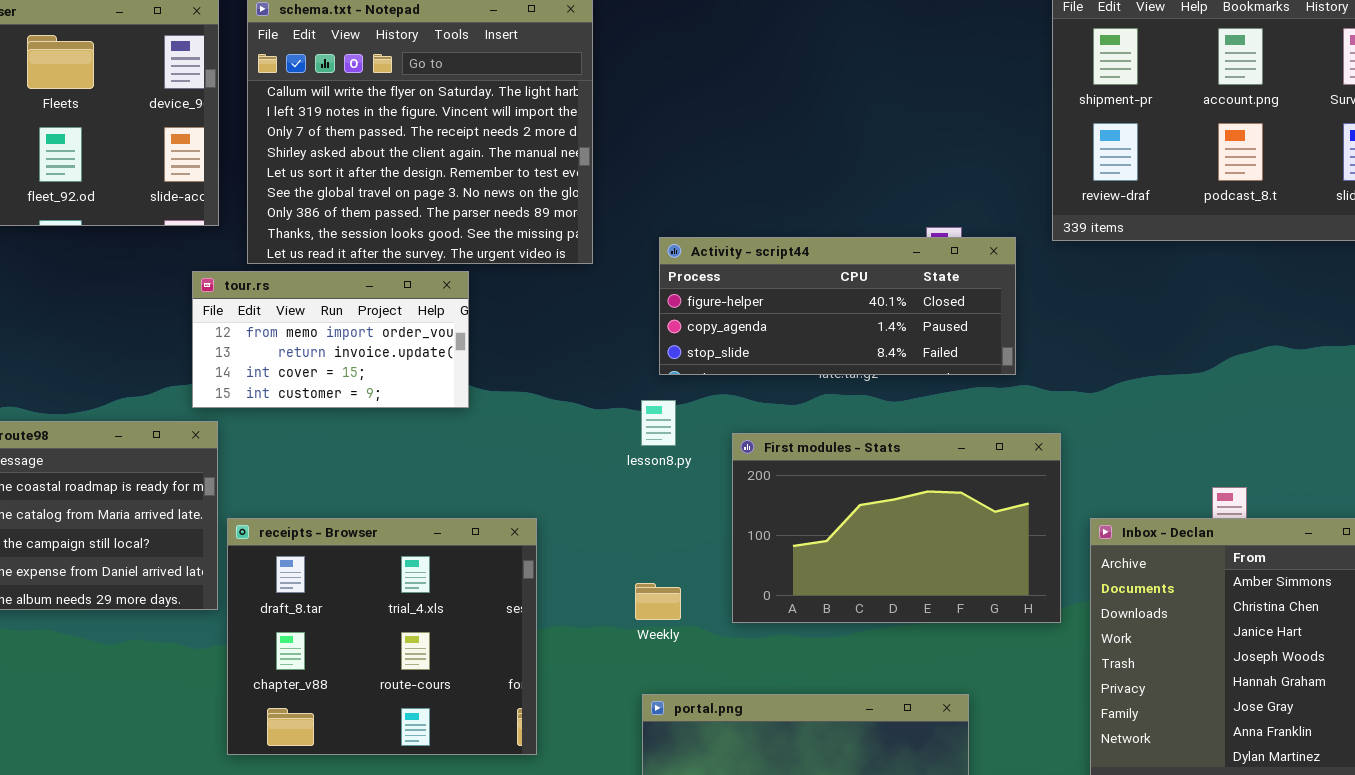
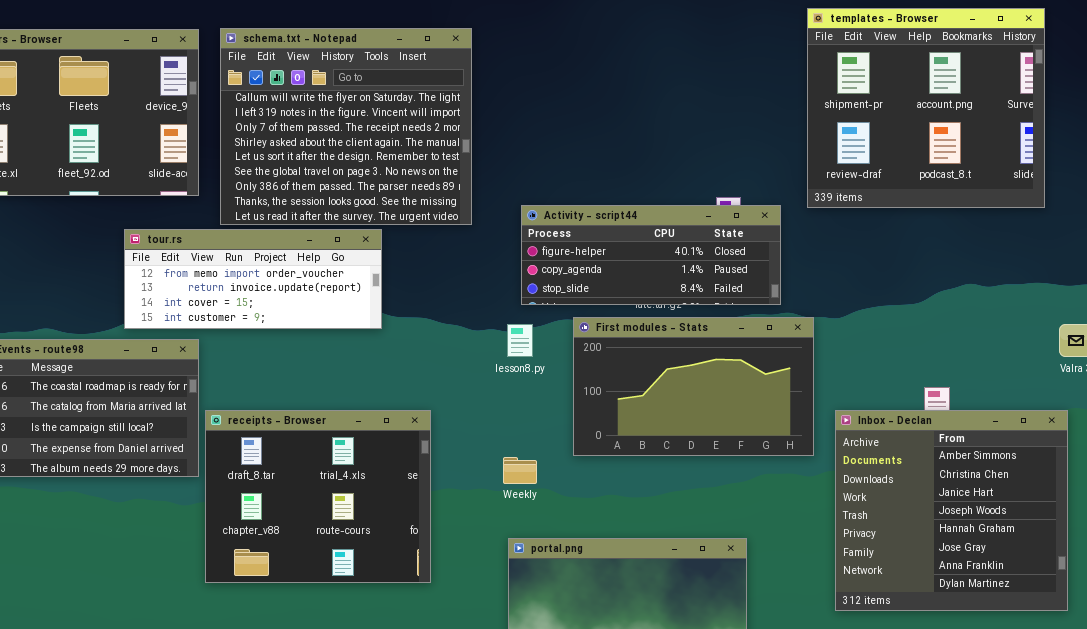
tour.rs: [192,271,469,408] -> [124,229,382,329], resized
First modules - Stats: [732,433,1061,623] -> [573,317,814,456], moved

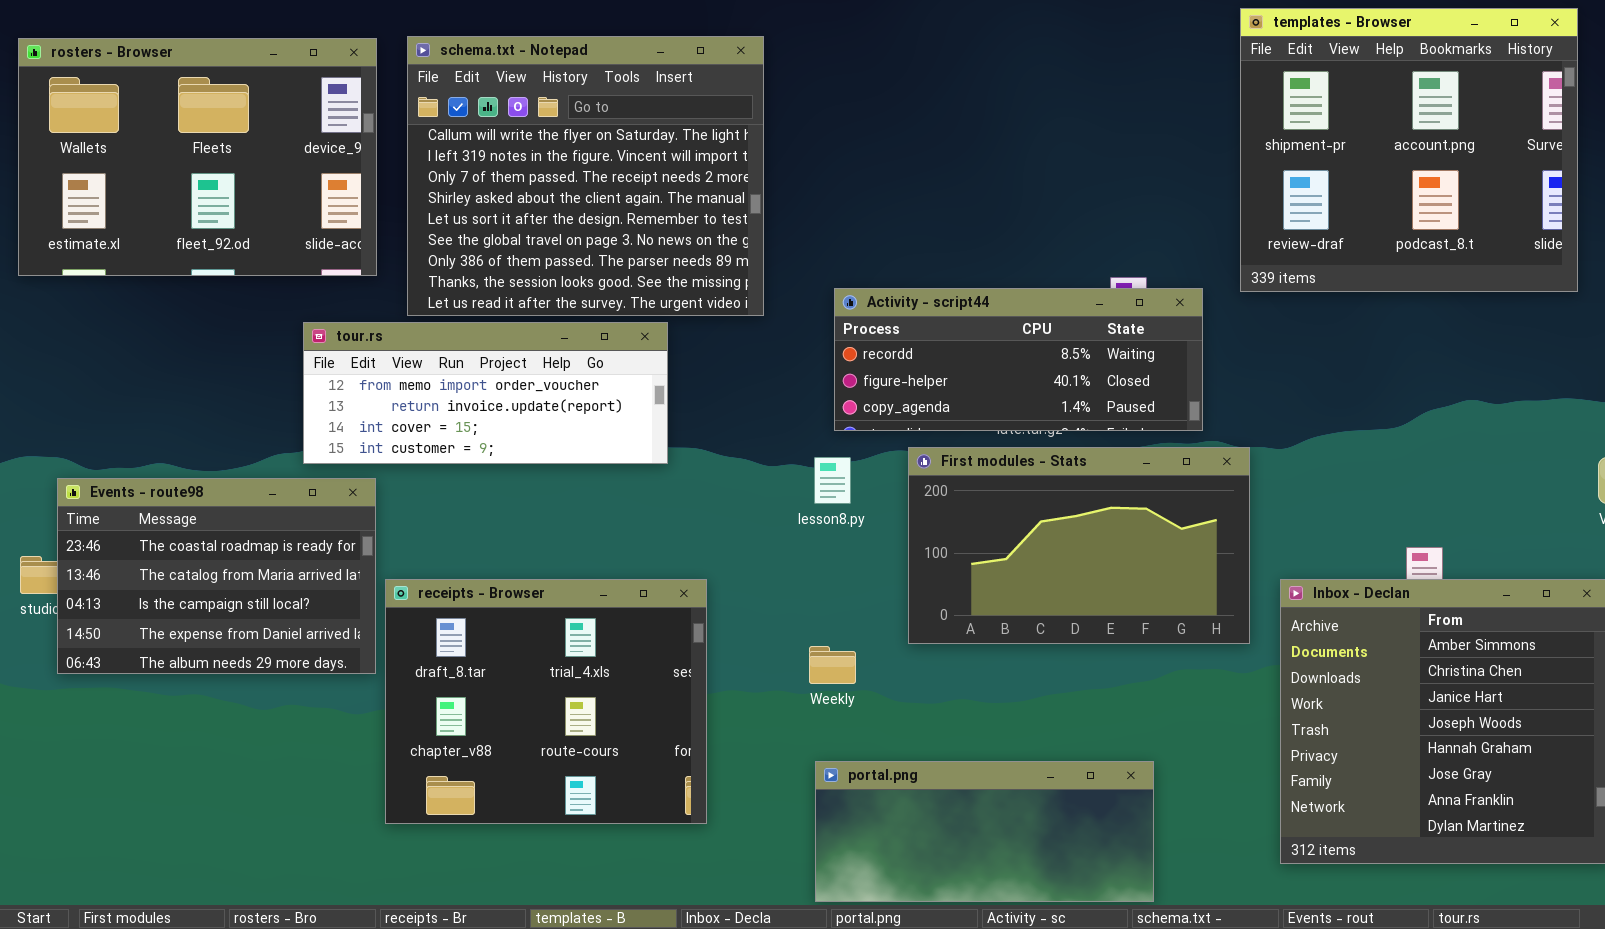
Activity - script44: [521,205,781,305] -> [834,288,1203,431], scrolled up 1 row
tour.rs: [124,229,382,329] -> [303,322,668,464], moved

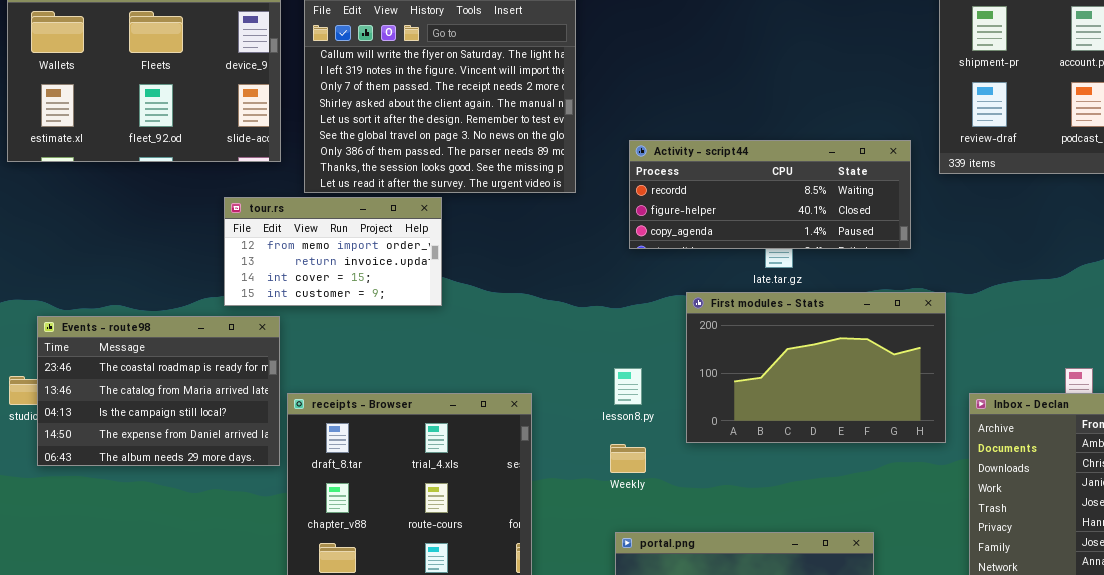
Activity - script44: [834,288,1203,431] -> [629,140,911,249], moved
tour.rs: [303,322,668,464] -> [224,197,442,306], resized
lesson8.py: [814,457,851,504] -> [614,368,642,405], moved

